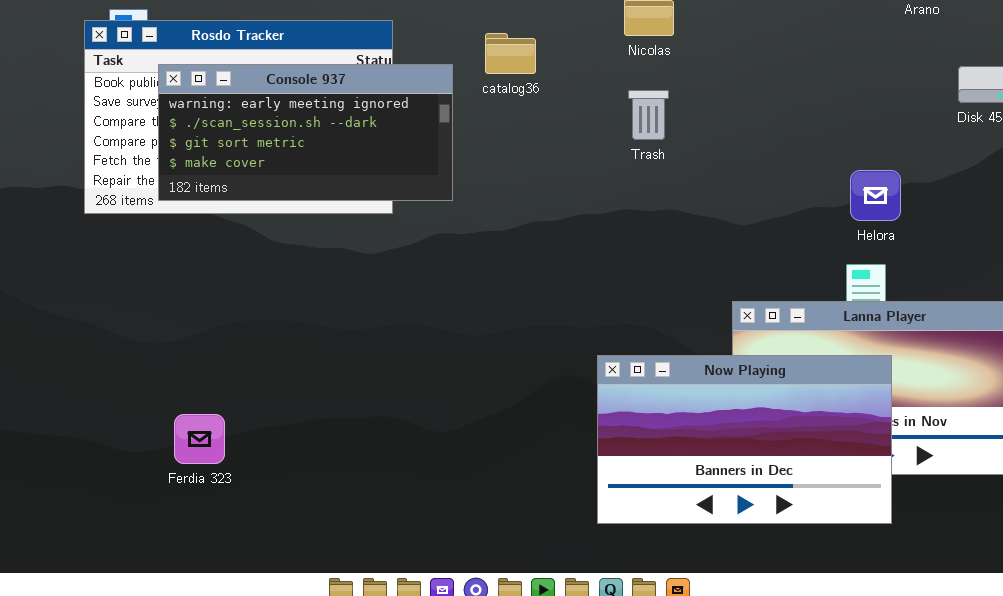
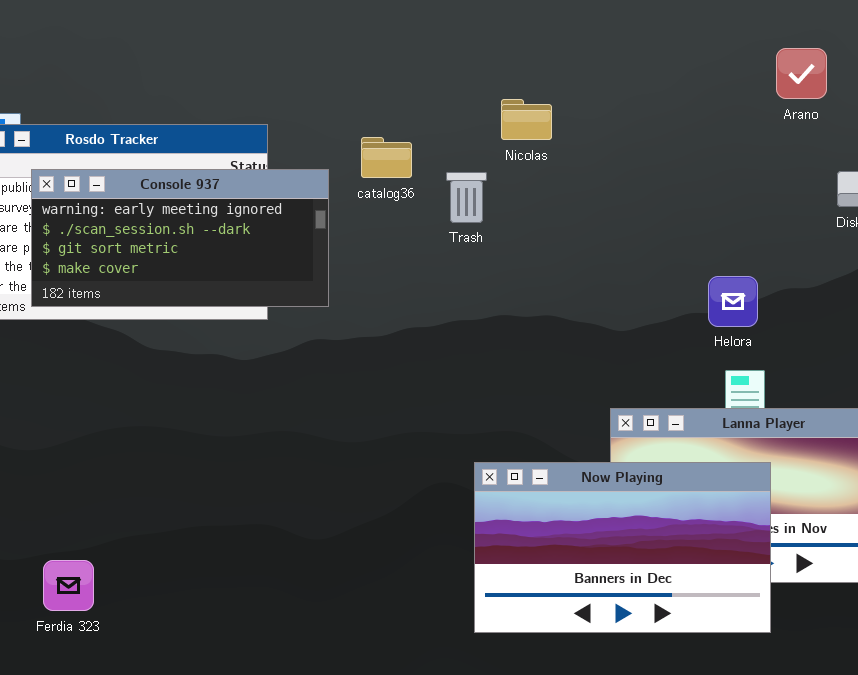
Trash: [628,90,669,140] -> [446,172,487,223], moved
Helora: [850,170,901,221] -> [708,276,758,327], moved
Ferdia 323: [174,414,225,464] -> [43,560,94,611], moved

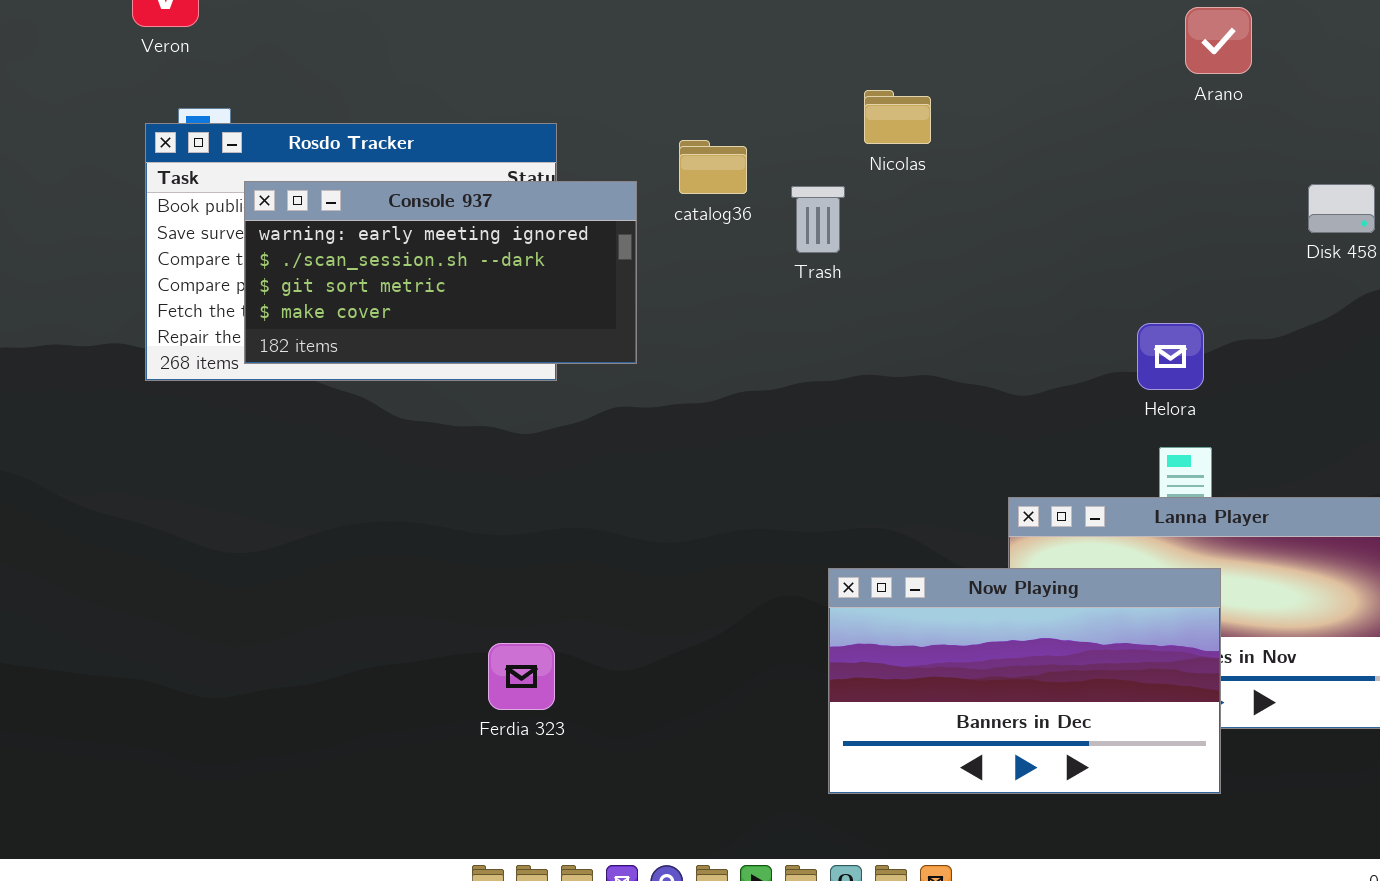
Arano: [776,48,827,99] -> [1185,7,1252,74], moved
Ferdia 323: [43,560,94,611] -> [488,643,555,710], moved

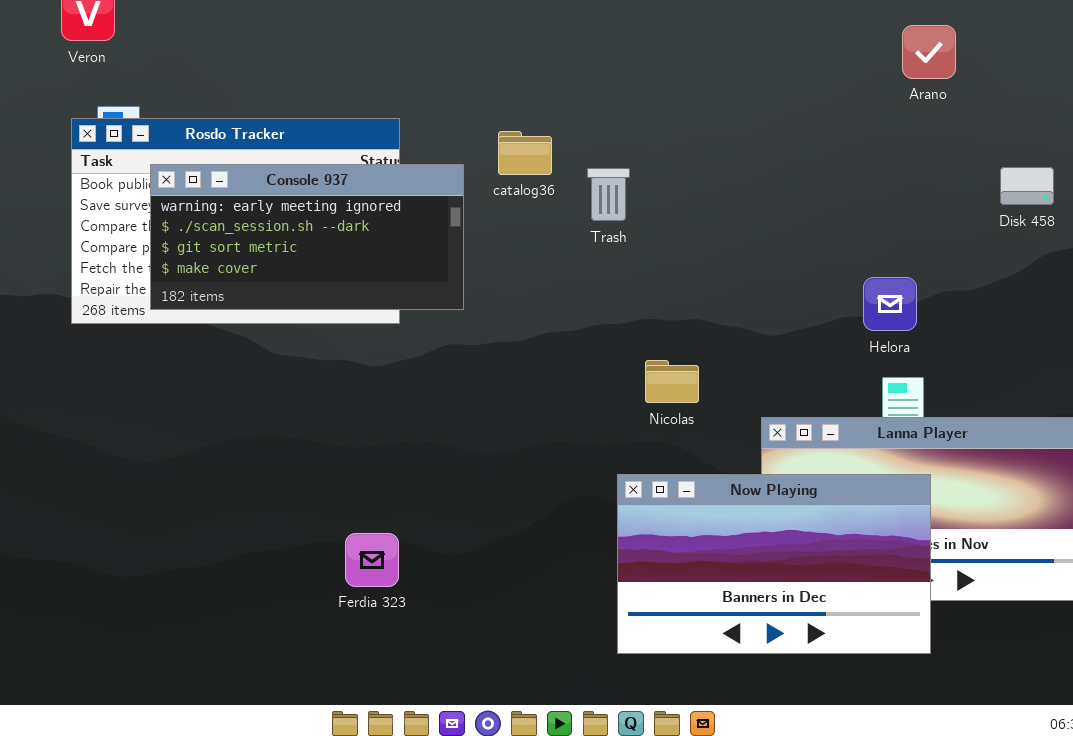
Nicolas: [864,90,931,144] -> [645,360,699,403], moved

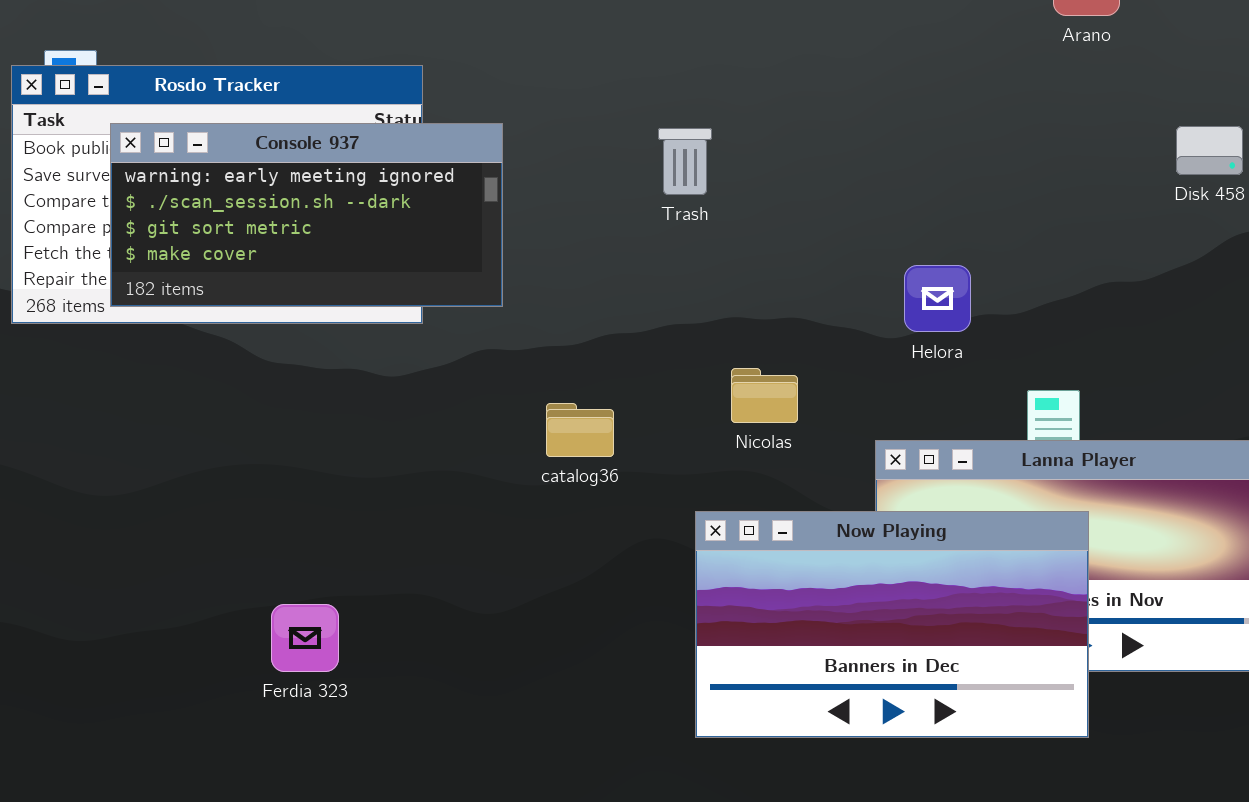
catalog36: [498,131,552,175] -> [546,403,614,457], moved
Helora: [863,277,917,331] -> [904,265,971,332], moved
Ferdia 323: [345,533,399,587] -> [271,604,339,672], moved

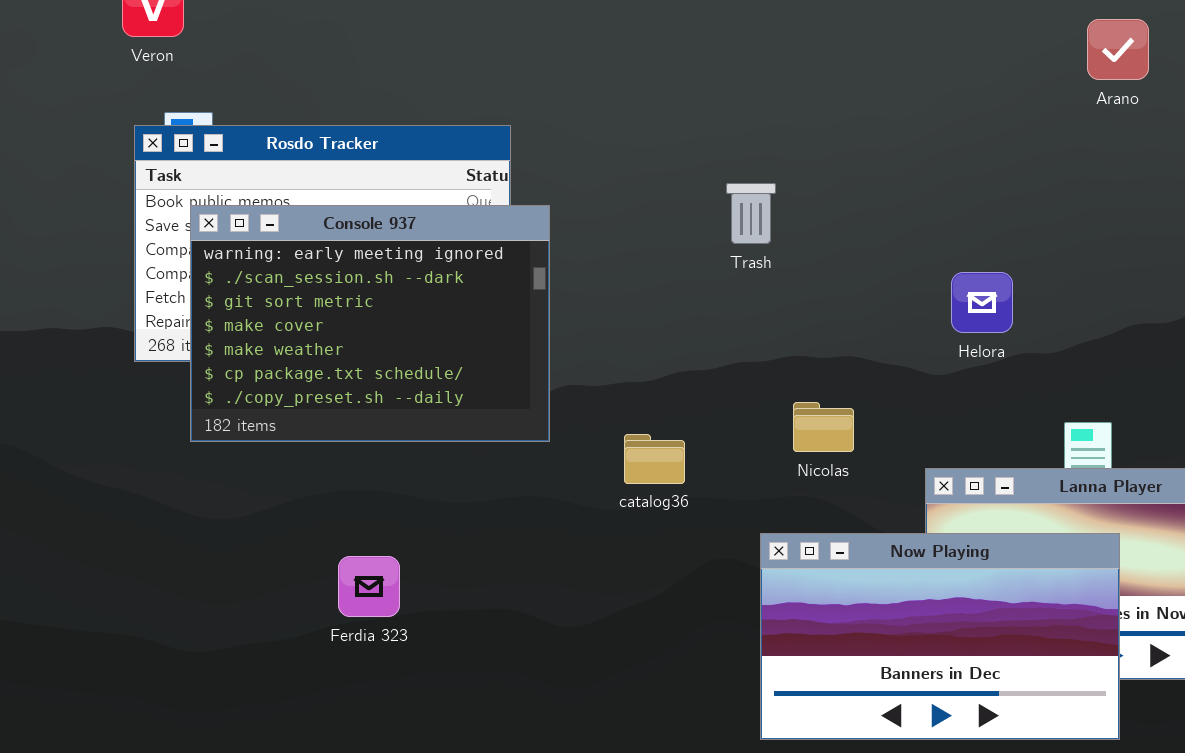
Console 937: [110,123,503,307] -> [190,205,550,442], moved, resized
Helora: [904,265,971,332] -> [951,272,1013,333], moved
Ferdia 323: [271,604,339,672] -> [338,556,400,617], moved

